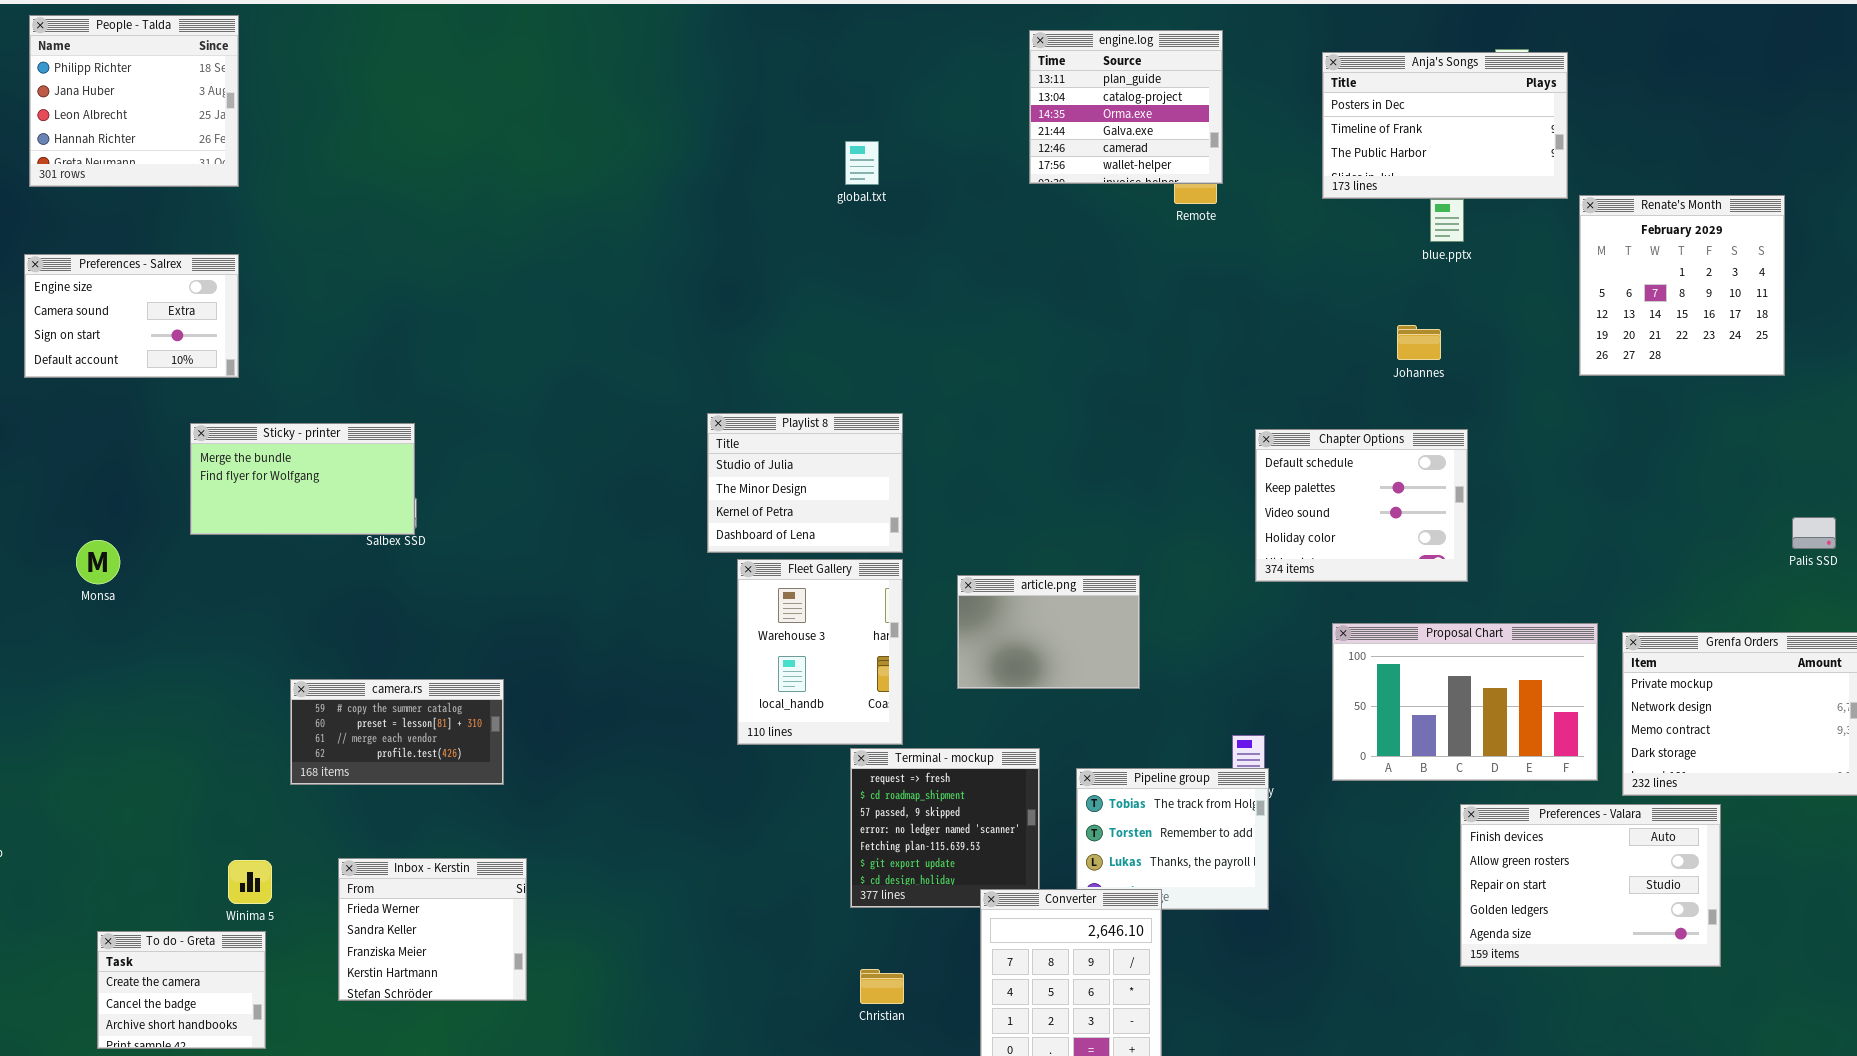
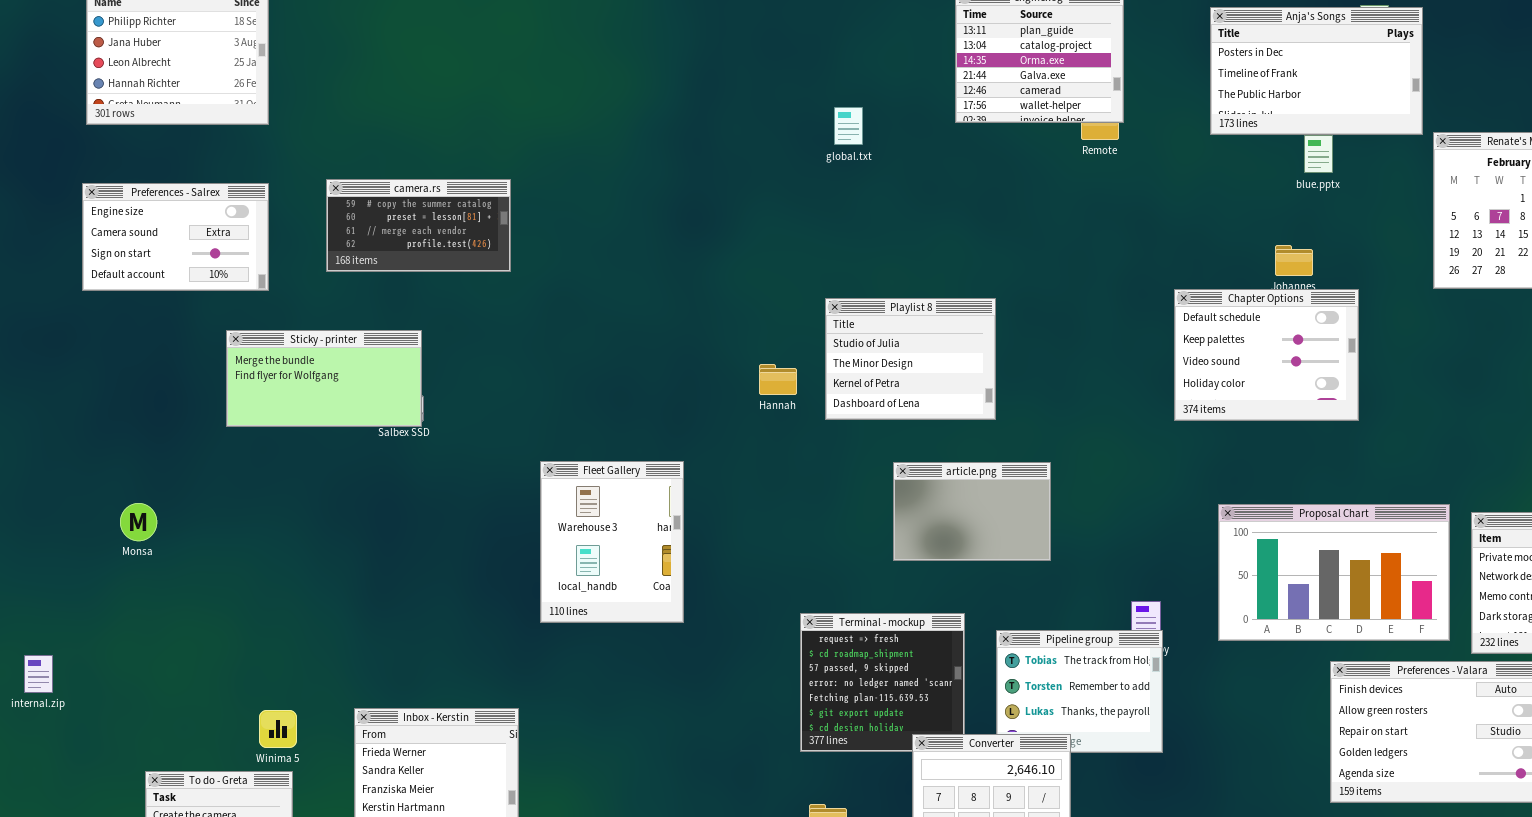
global.txt: [845,141,879,185] -> [834,107,863,145], moved
Playlist 8: [707,413,903,553] -> [825,298,996,420], moved
Chapter Options: [1255,429,1468,582] -> [1174,289,1359,421], moved
Monsa: [76,540,120,584] -> [120,503,157,541], moved
Fleet Gallery: [737,559,903,745] -> [540,461,684,623], moved
camera.rs: [290,679,504,785] -> [326,179,511,272], moved

